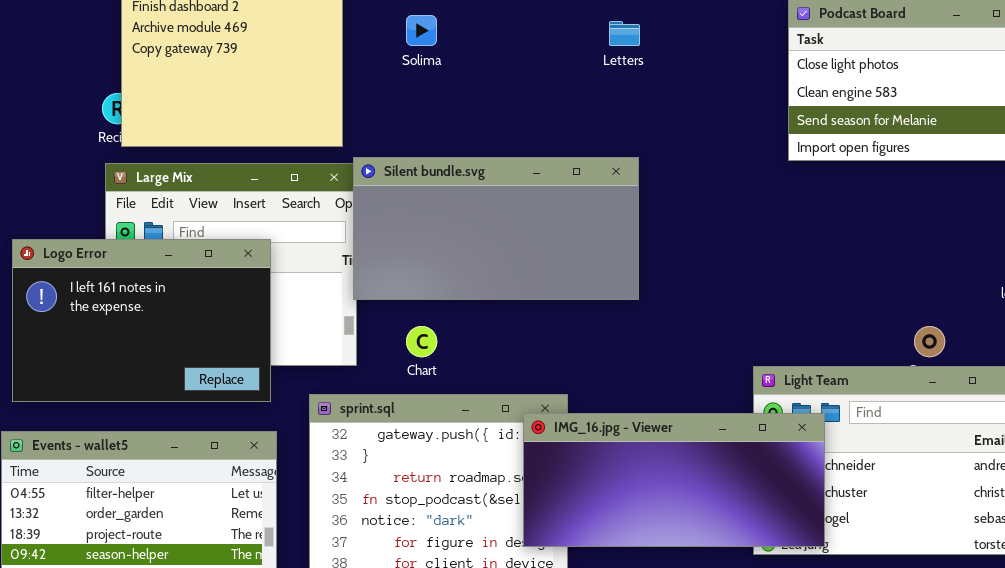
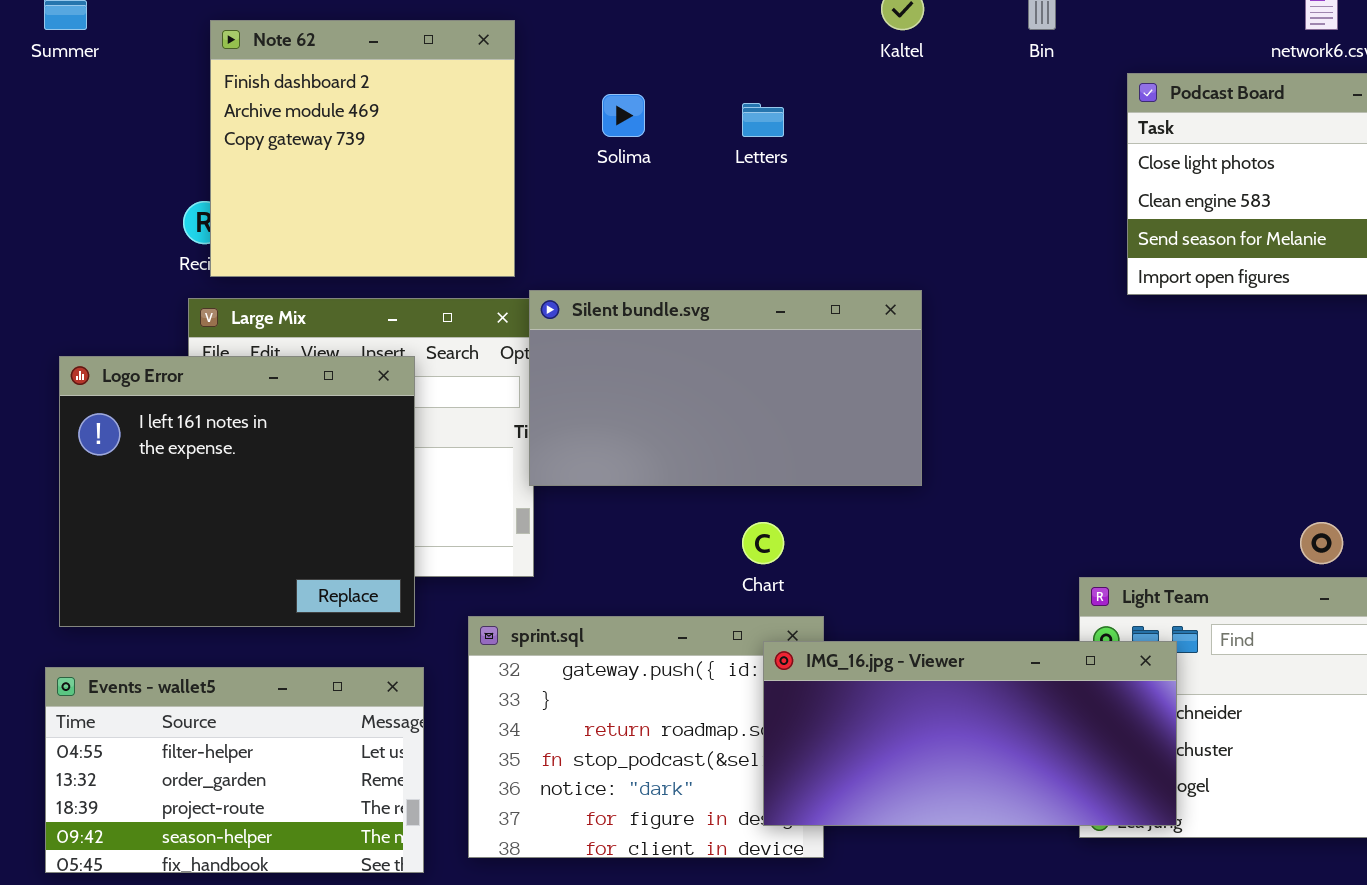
Letters: [609,21,640,46] -> [742,103,784,137], moved
Logo Error: [12,239,271,402] -> [59,356,415,627], resized
Chart: [406,326,437,357] -> [742,522,784,564], moved

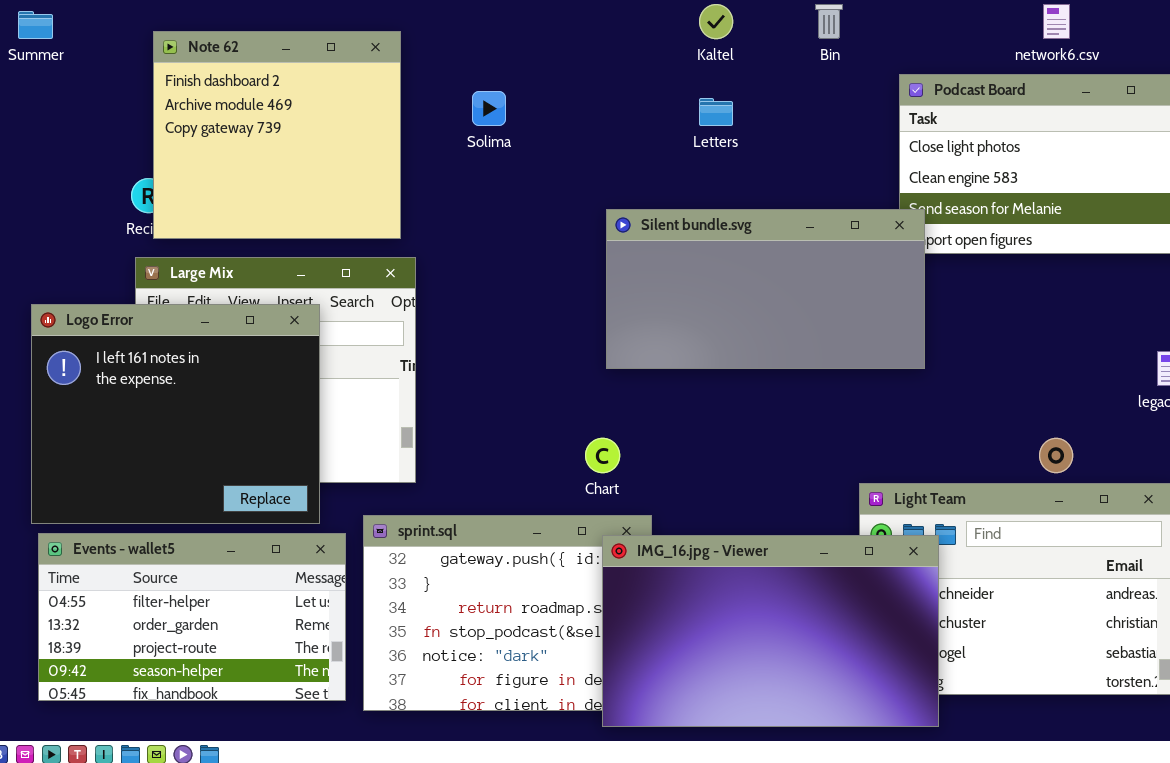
Letters: [742,103,784,137] -> [699,98,733,126], moved
Silent bundle.svg: [529,290,922,486] -> [606,209,925,369], moved
IMG_16.jpg - Viewer: [763,641,1177,826] -> [602,535,939,727], resized
Events - wallet5: [45,667,424,873] -> [38,533,346,701], moved

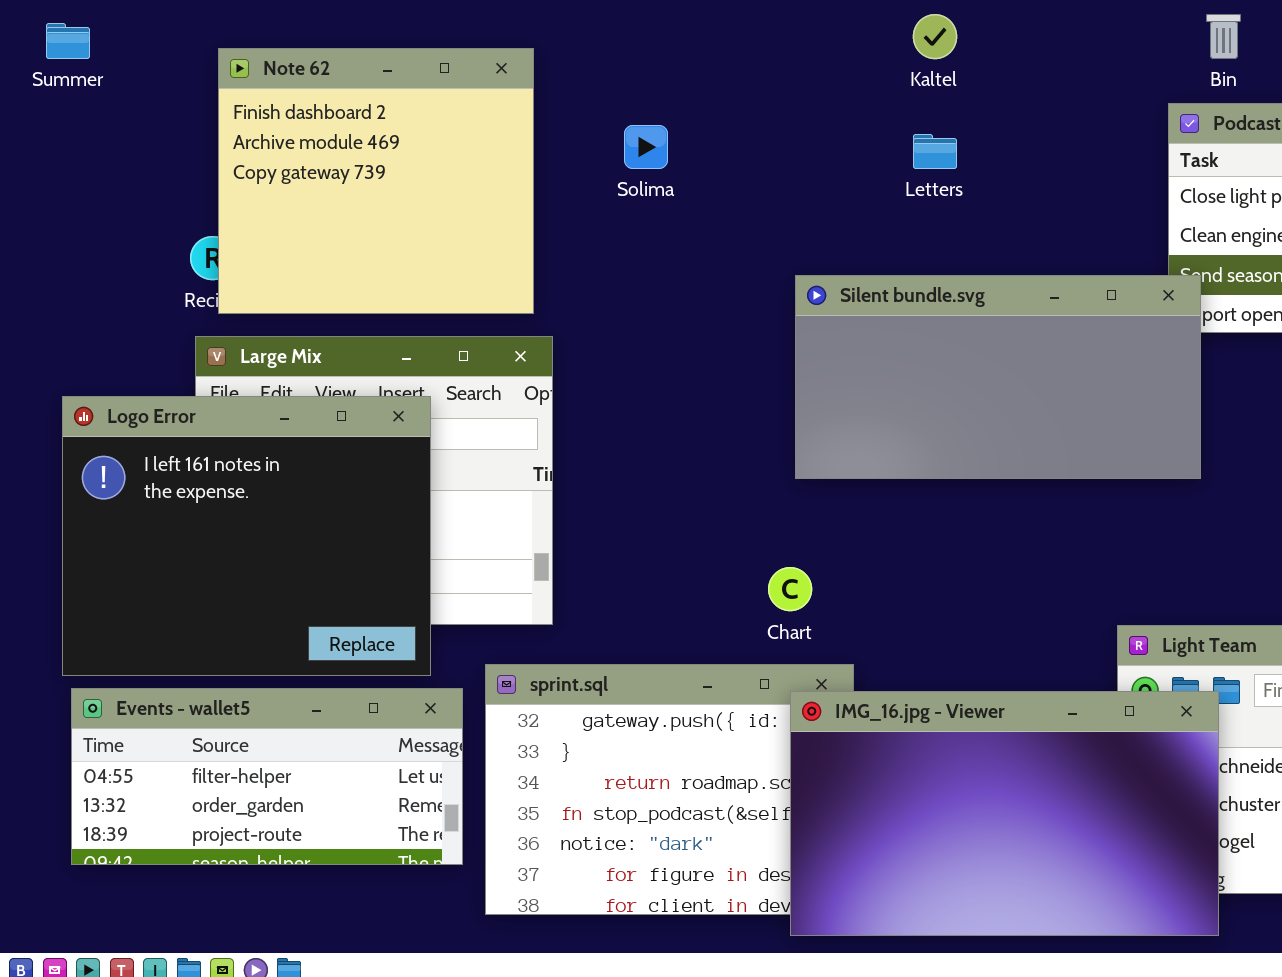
Bin: [815,4,843,39] -> [1206,14,1241,59], moved
Events - wallet5: [38,533,346,701] -> [71,688,463,865], resized

